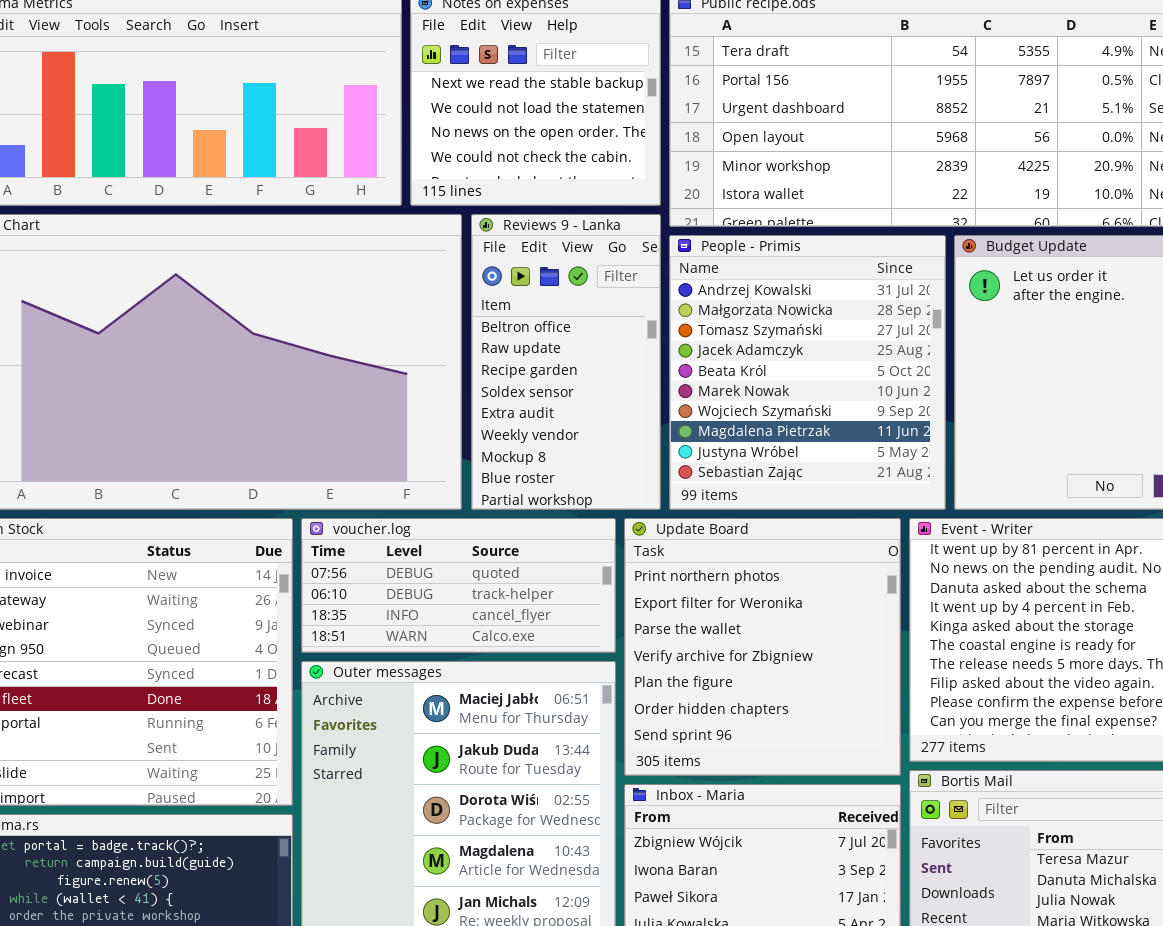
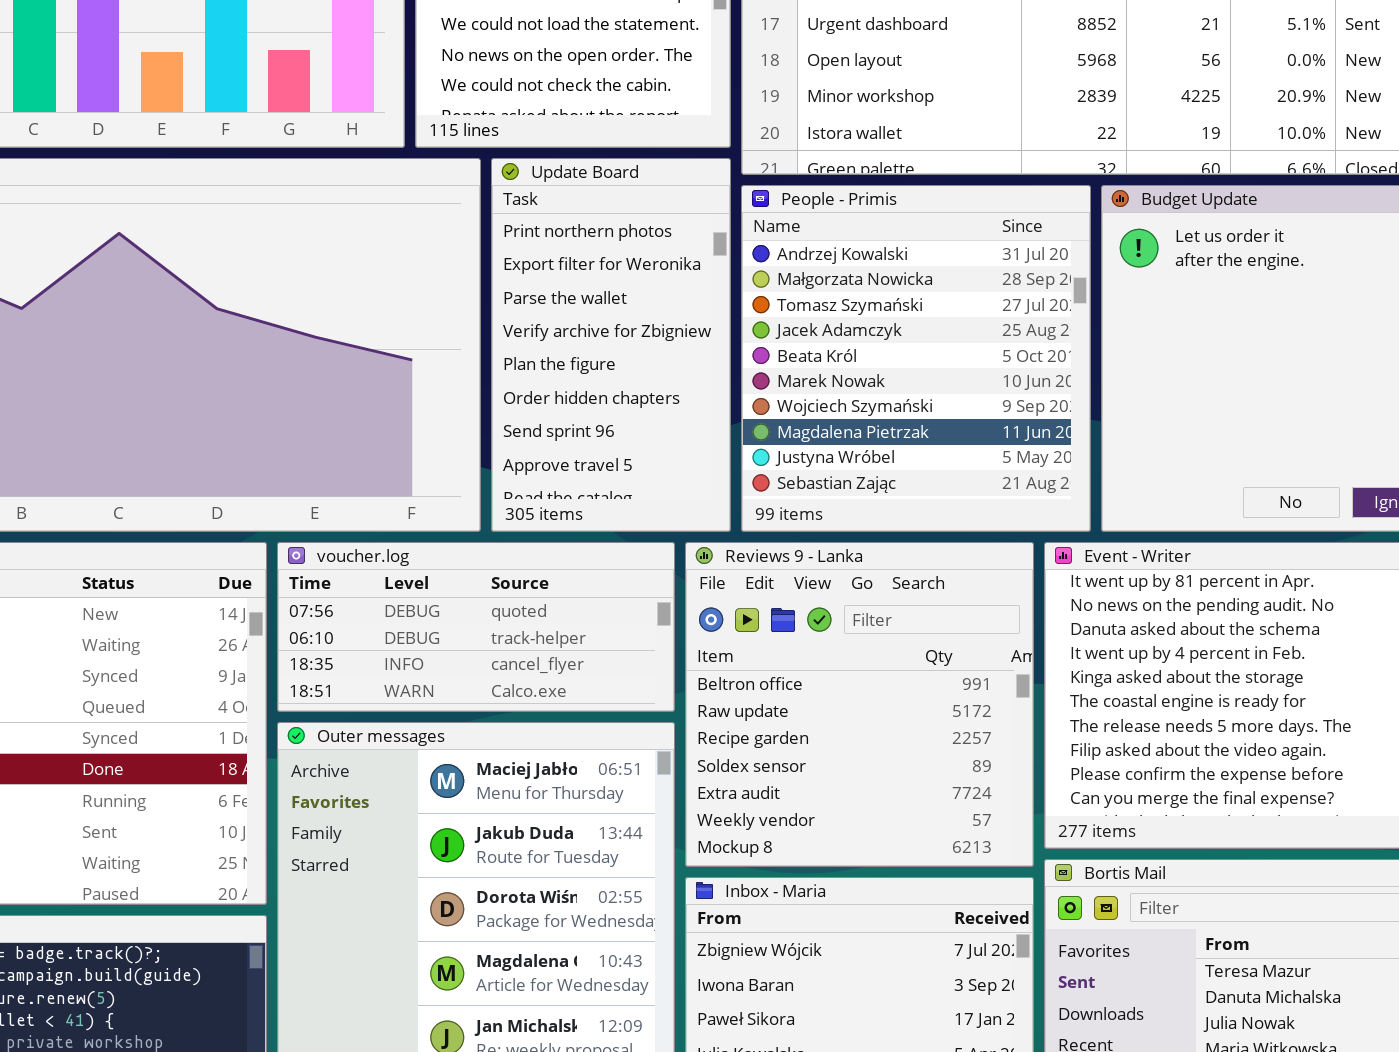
Reviews 9 - Lanka: [471,214,661,510] -> [685,542,1034,867], moved, resized
Update Board: [624,518,901,776] -> [491,158,731,532], moved, resized

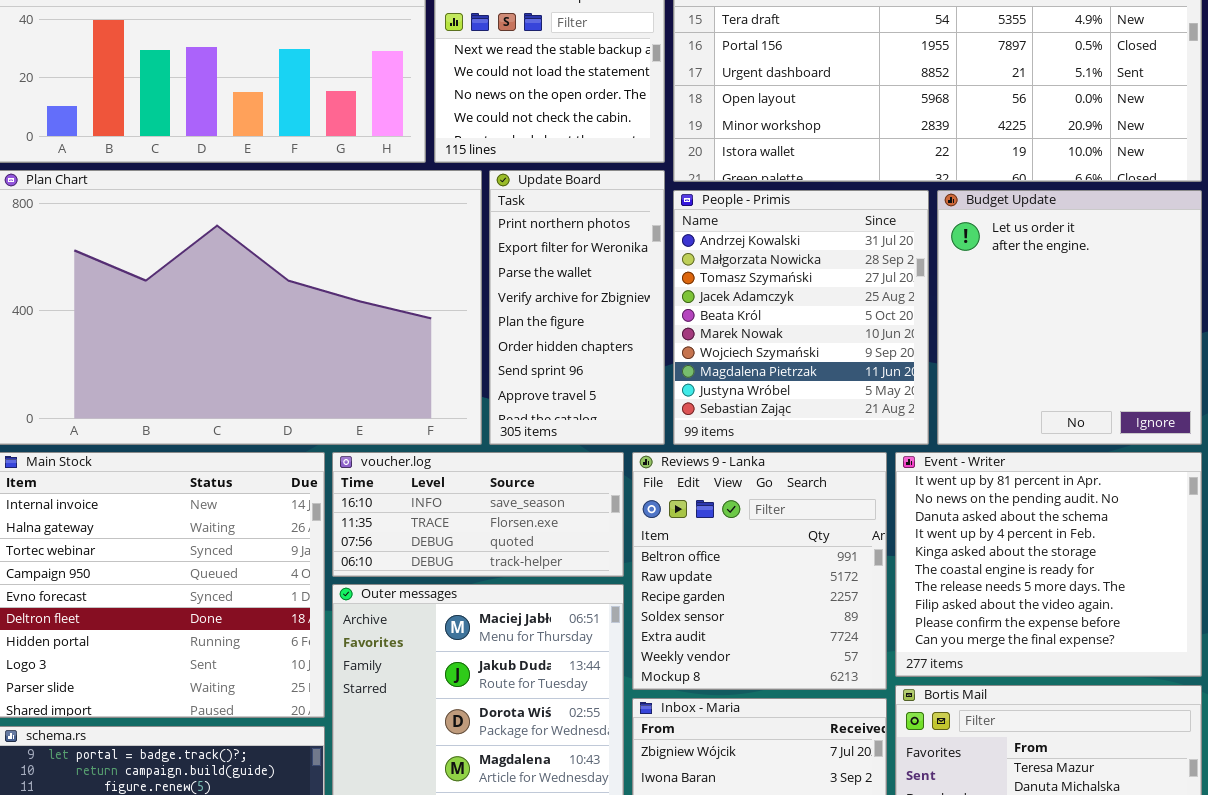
voucher.log: [277,542,675,712] -> [332,452,624,577], scrolled up 2 rows

